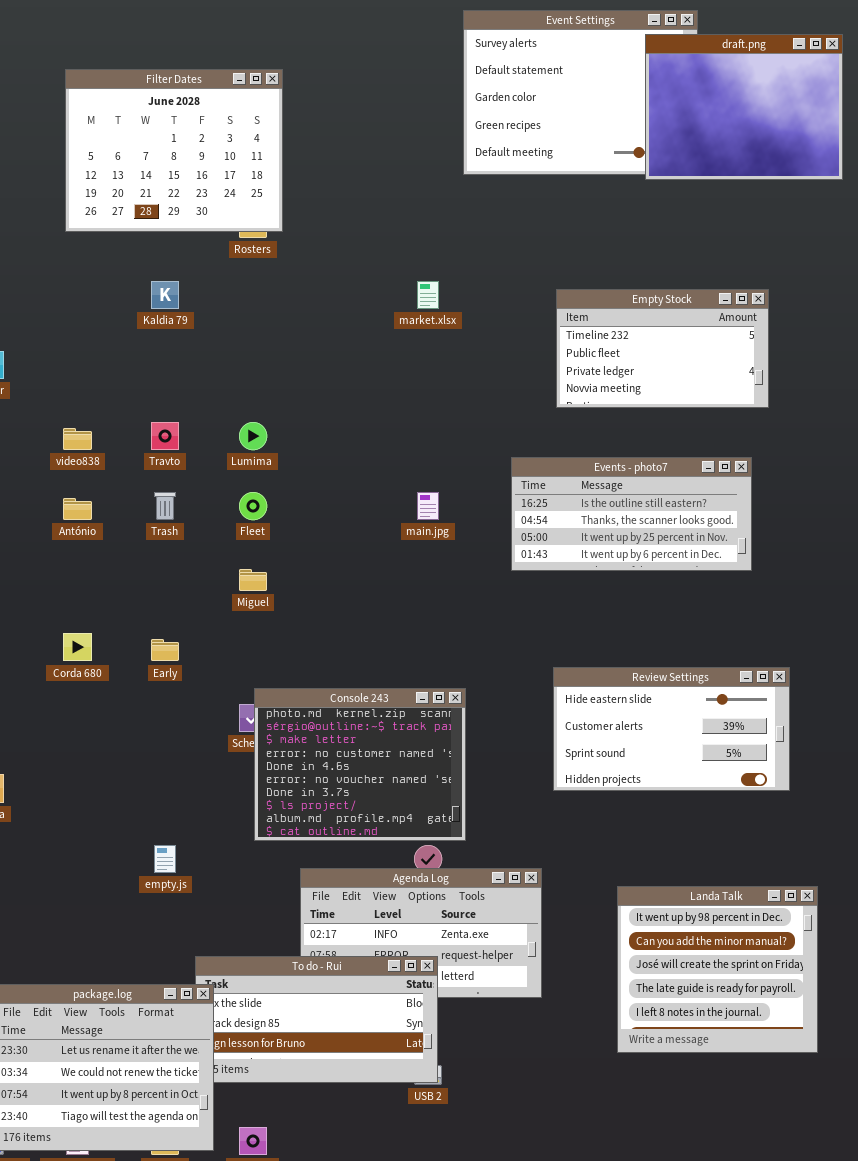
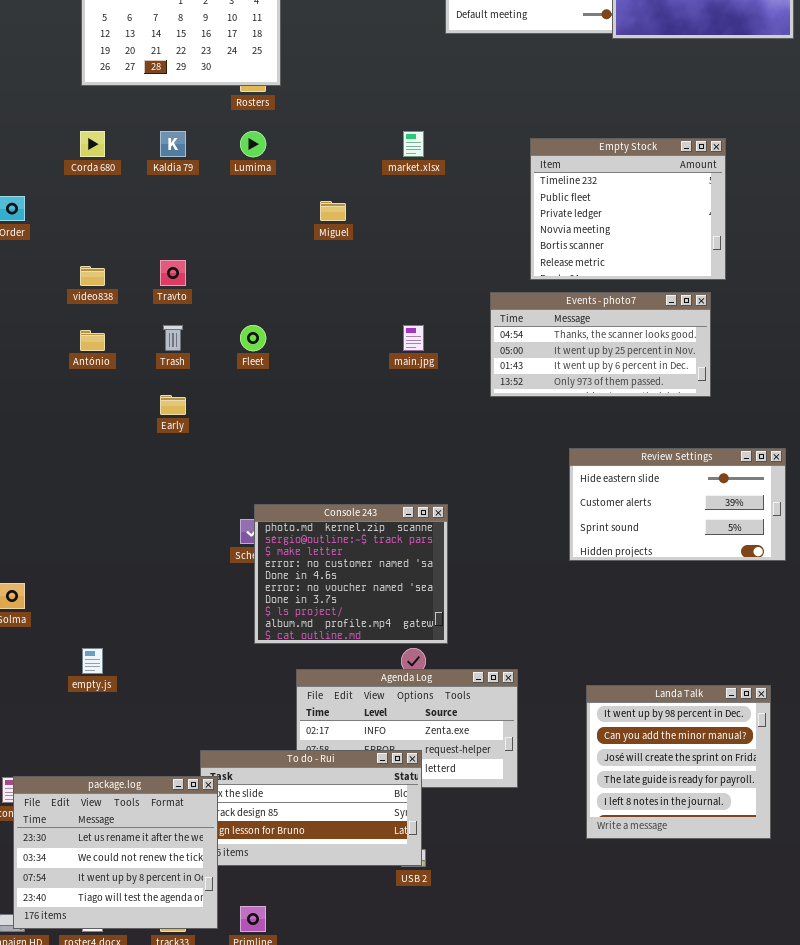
Empty Stock: [556,289,769,408] -> [530,138,726,280], resized
Lumima: [239,422,267,450] -> [240,131,266,157], moved
Events - photo7: [511,457,752,571] -> [490,292,711,397], scrolled down 1 row
Miguel: [239,569,267,591] -> [320,201,346,221], moved
Corda 680: [63,633,92,661] -> [80,131,105,157], moved
Early: [151,639,179,661] -> [160,395,186,415], moved
Review Settings: [553,667,790,791] -> [569,448,786,561], moved
empty.js: [154,845,176,873] -> [82,648,103,674], moved

